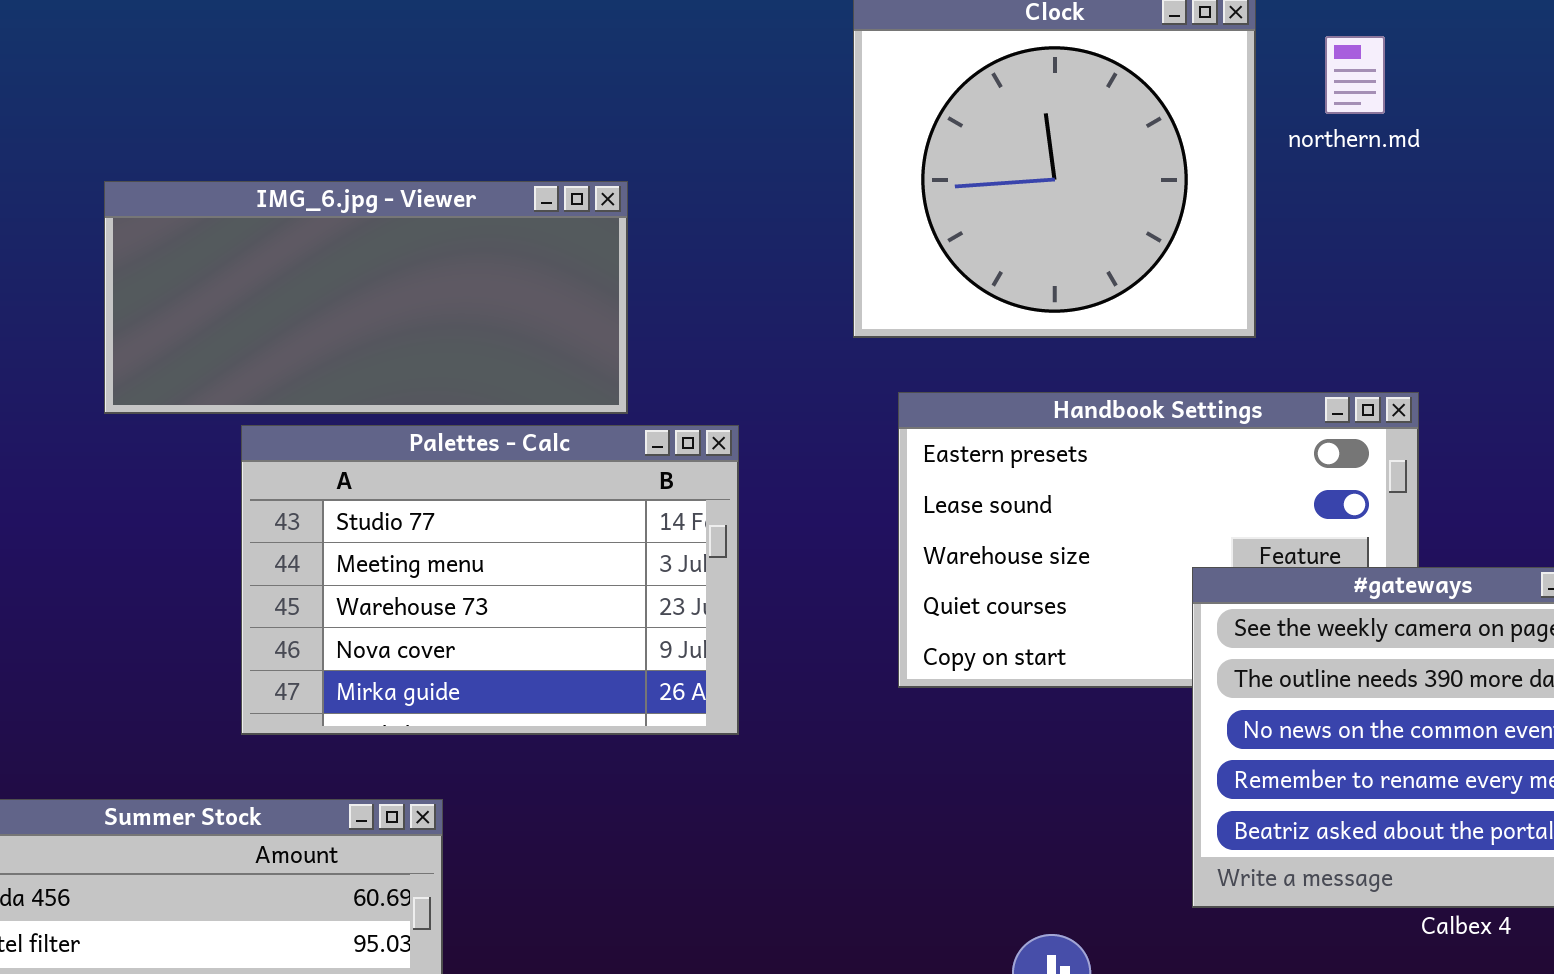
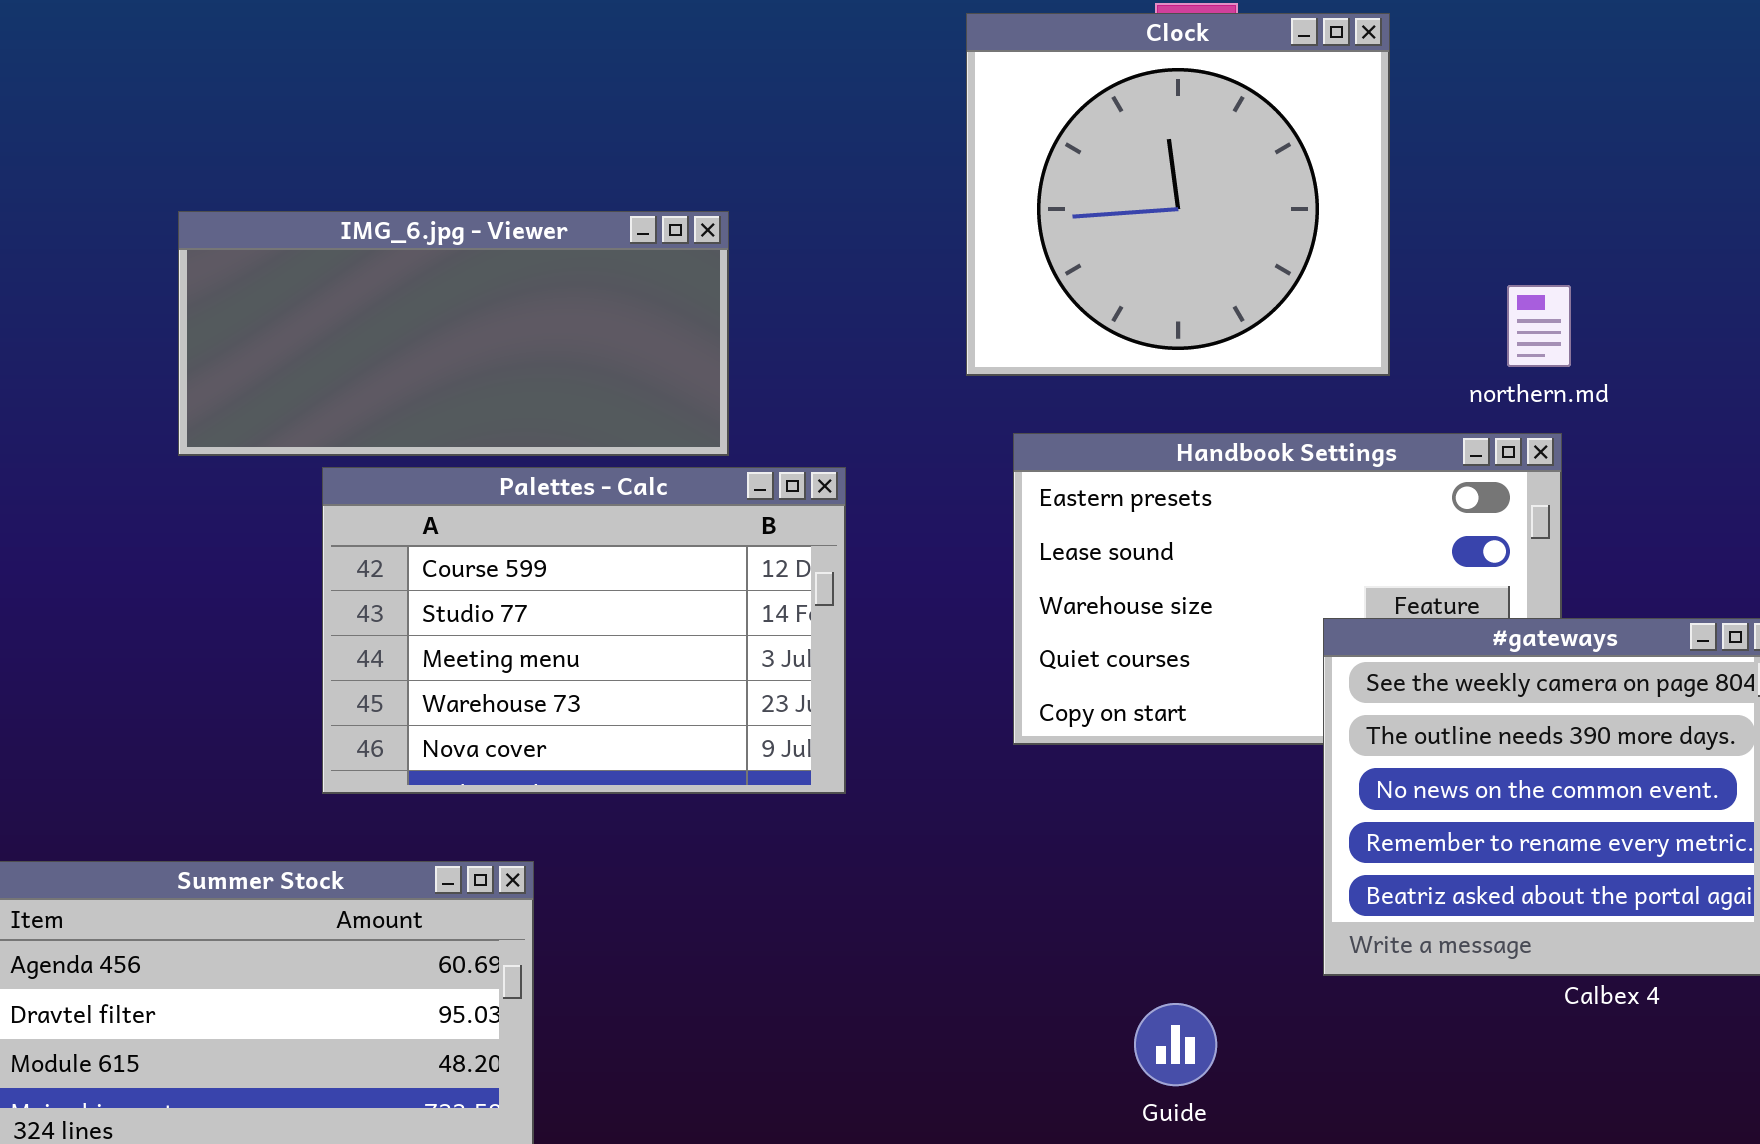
northern.md: [1325,36,1385,114] -> [1507,285,1571,367], moved
Palettes - Calc: [241,425,739,735] -> [322,467,846,794], scrolled up 1 row

